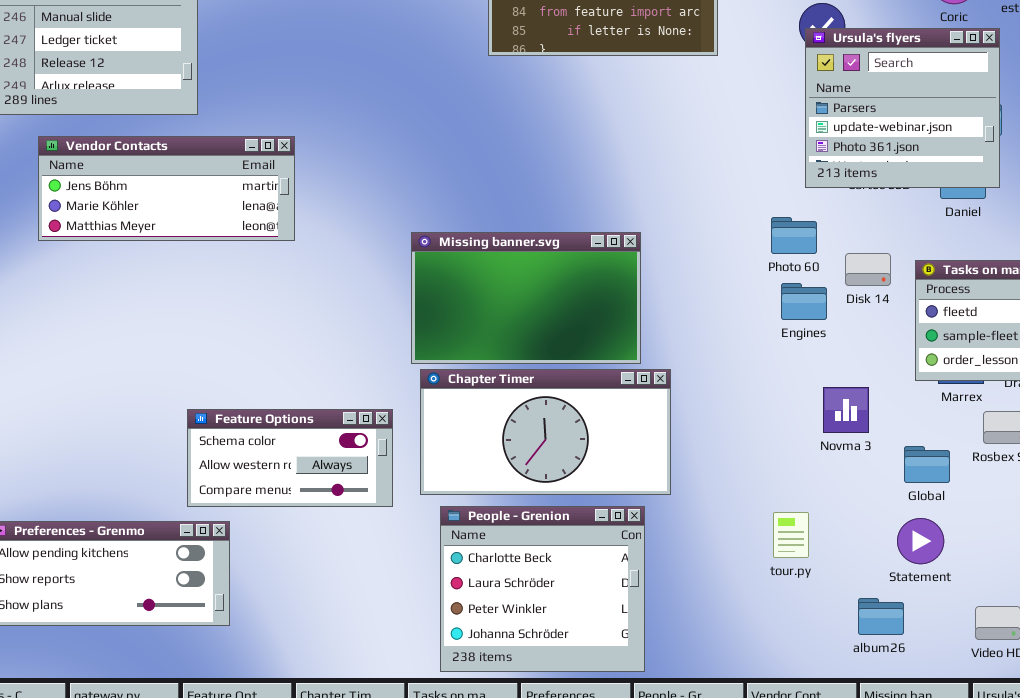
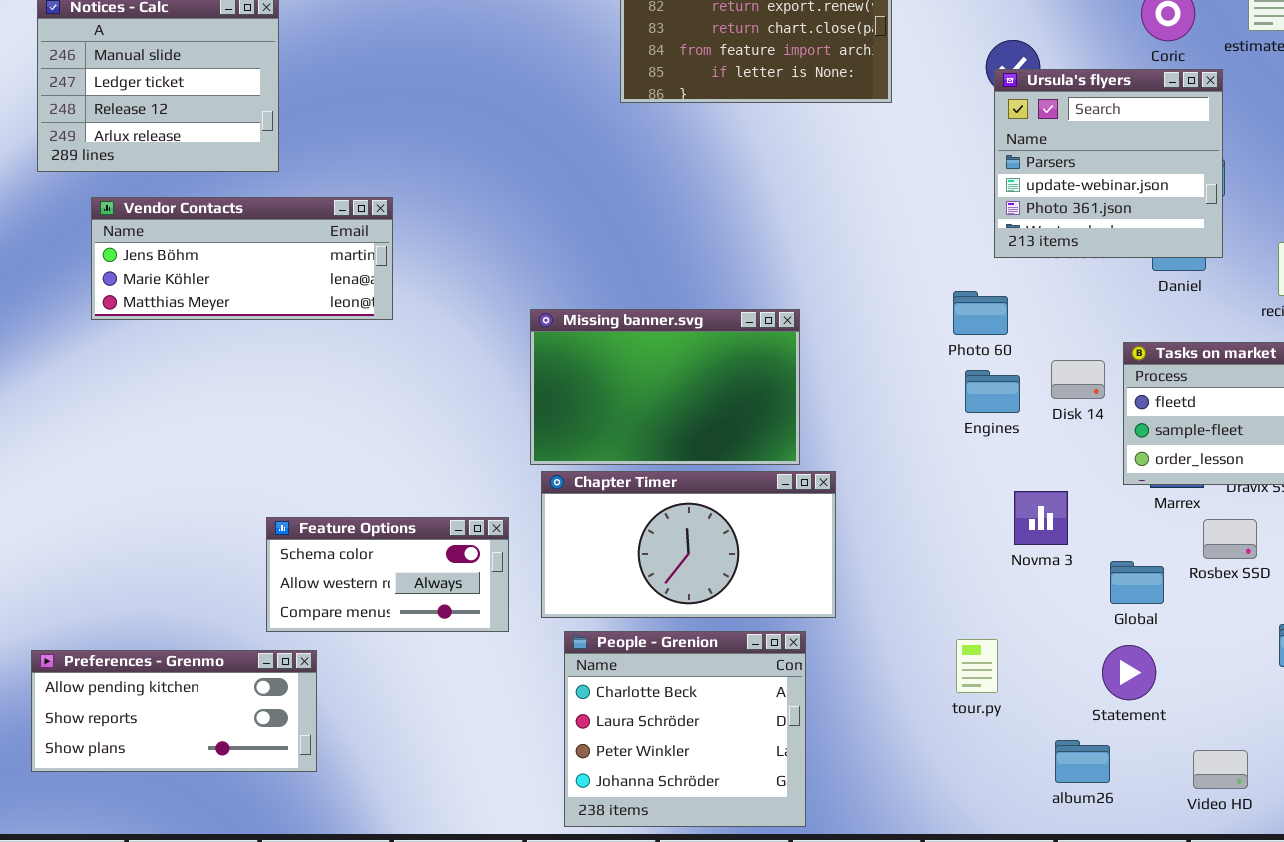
Disk 14: [845,253,891,286] -> [1051,360,1105,399], moved

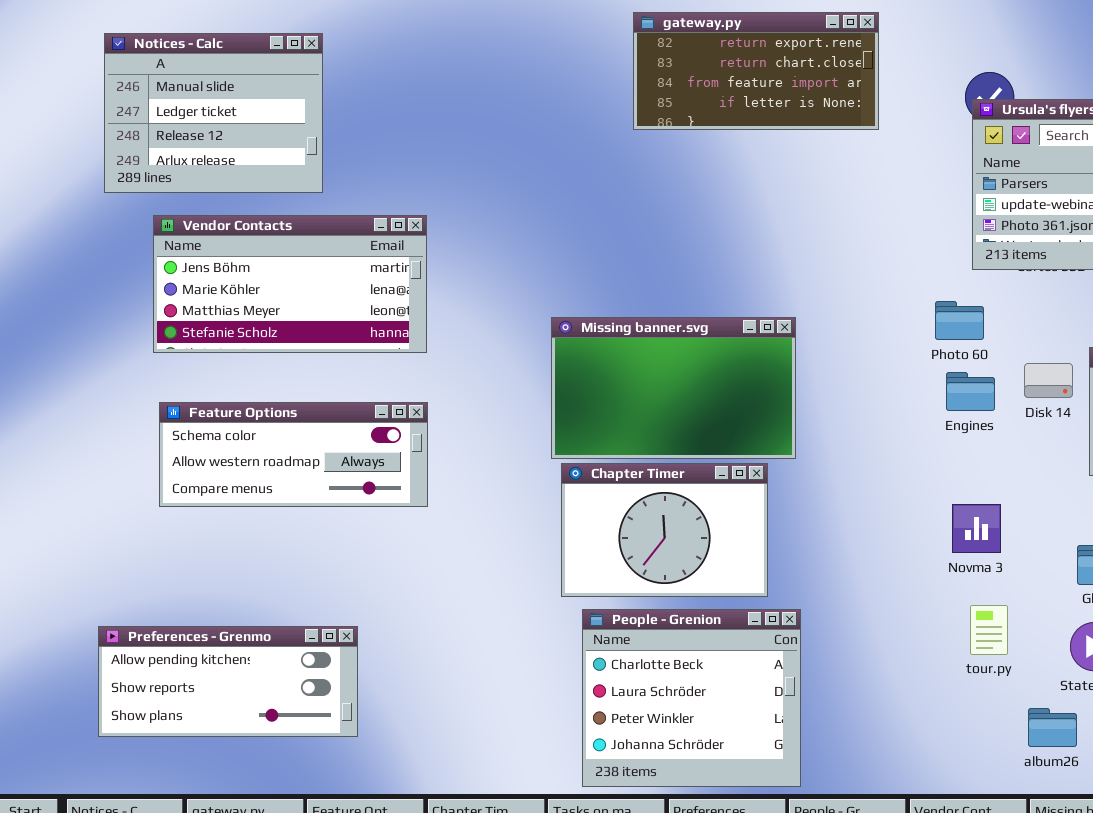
Vendor Contacts: [91,197,393,320] -> [153,215,427,353], resized
Chapter Timer: [541,471,836,618] -> [561,463,768,597], resized
Novma 3: [1014,491,1068,545] -> [952,504,1001,553], moved
Feature Options: [266,517,509,632] -> [159,402,428,507], moved, resized
tour.py: [956,639,998,693] -> [970,605,1008,655], moved

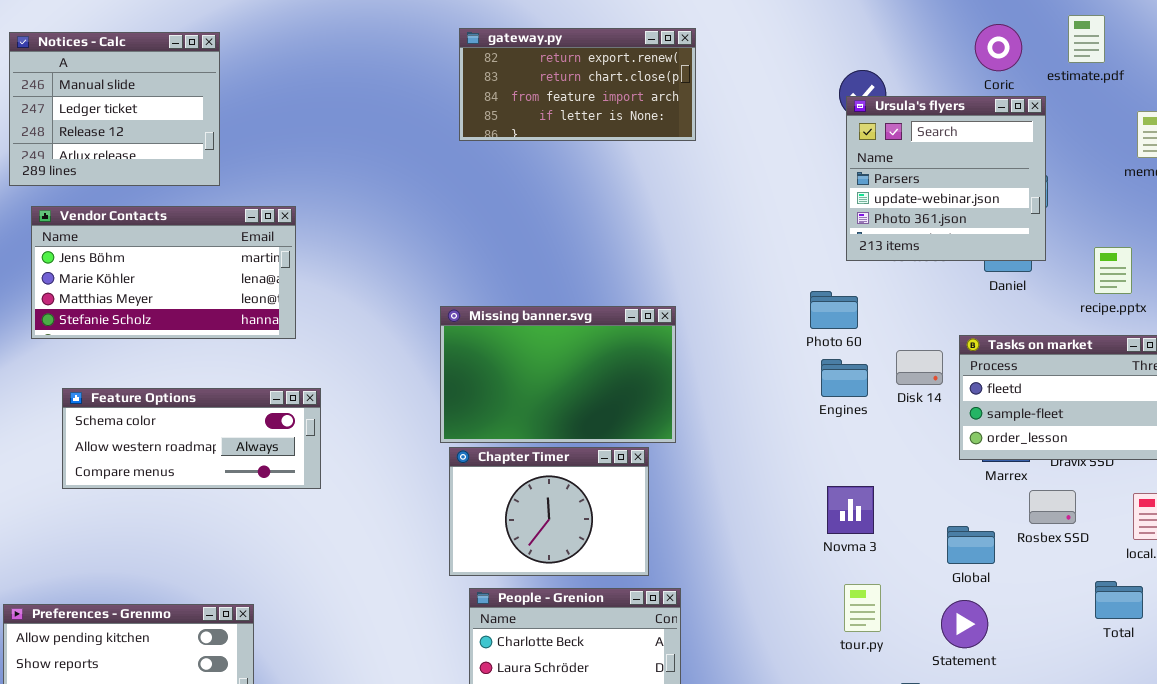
gateway.py: [633,12,879,130] -> [459,28,696,141], moved
Vendor Contacts: [153,215,427,353] -> [31,206,296,339], moved

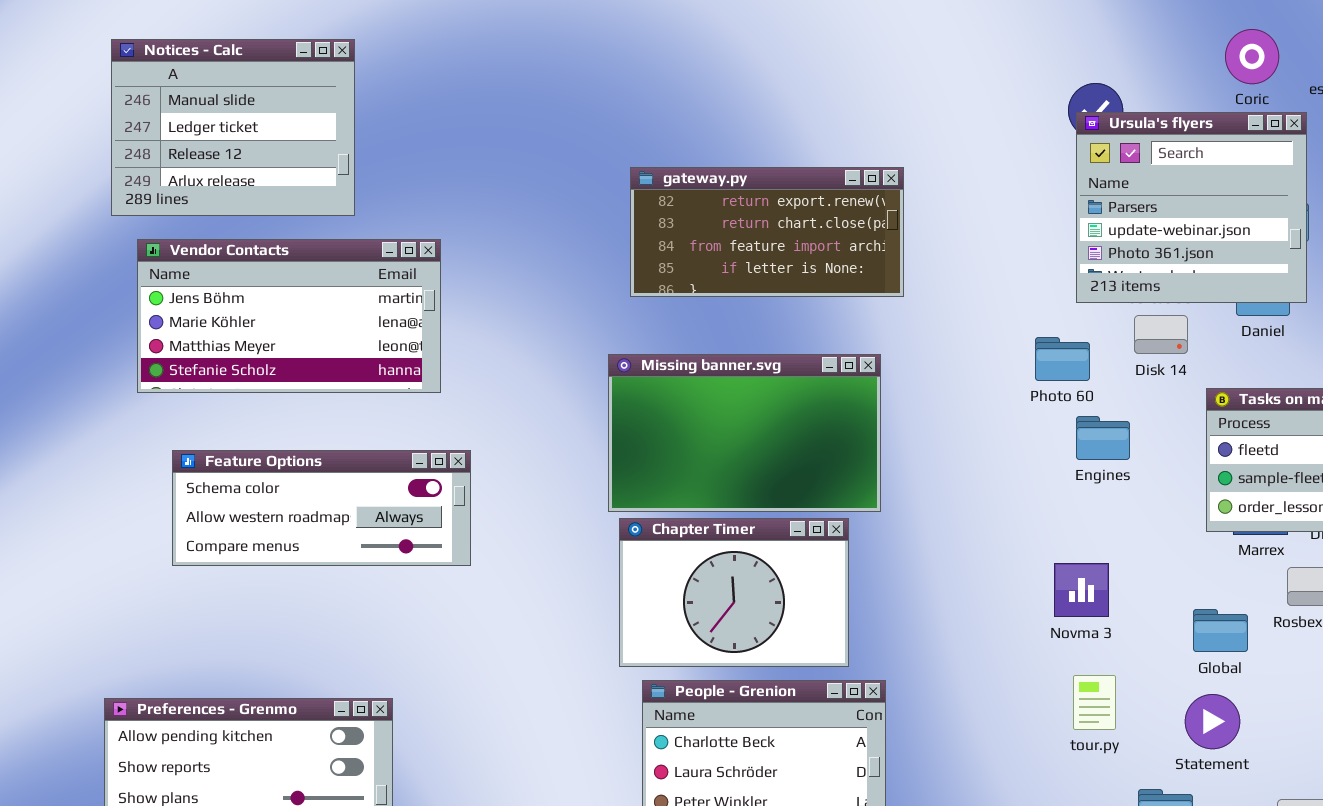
gateway.py: [459,28,696,141] -> [630,167,904,297], moved
Disk 14: [896,350,943,385] -> [1134,315,1188,354], moved
Engines: [821,359,868,397] -> [1076,416,1130,460], moved

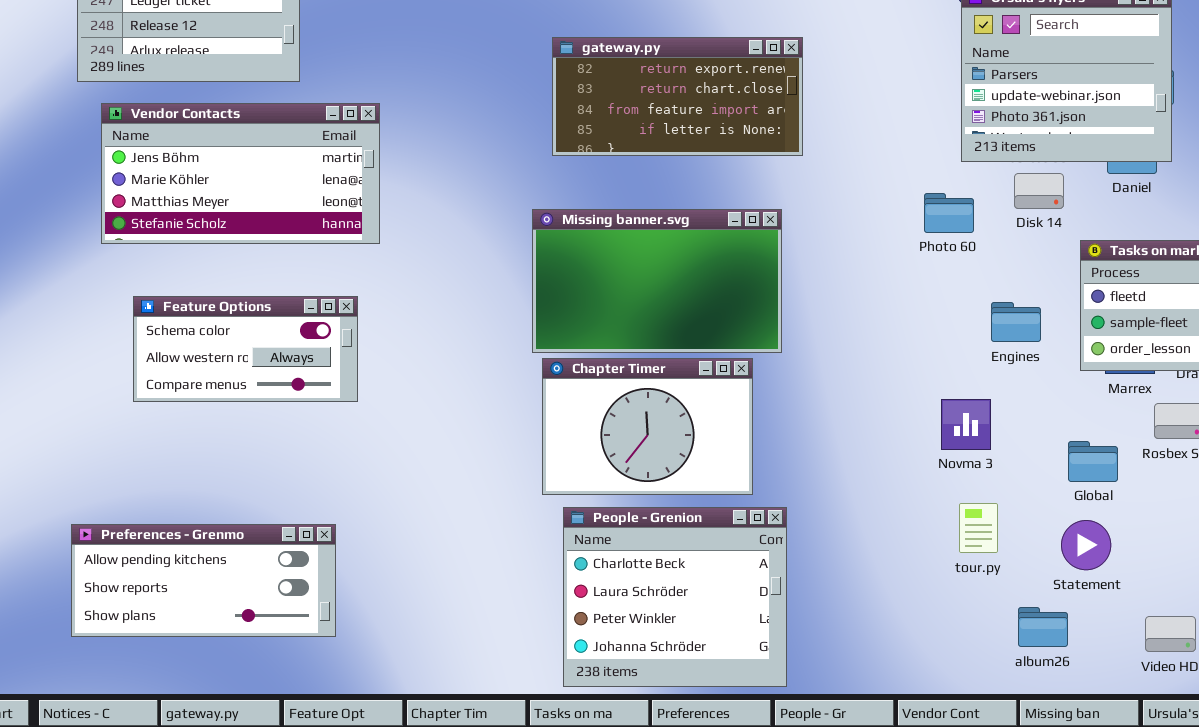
Engines: [1076,416,1130,460] -> [991,302,1041,342], moved
Feature Options: [172,450,471,566] -> [133,296,358,402], resized

